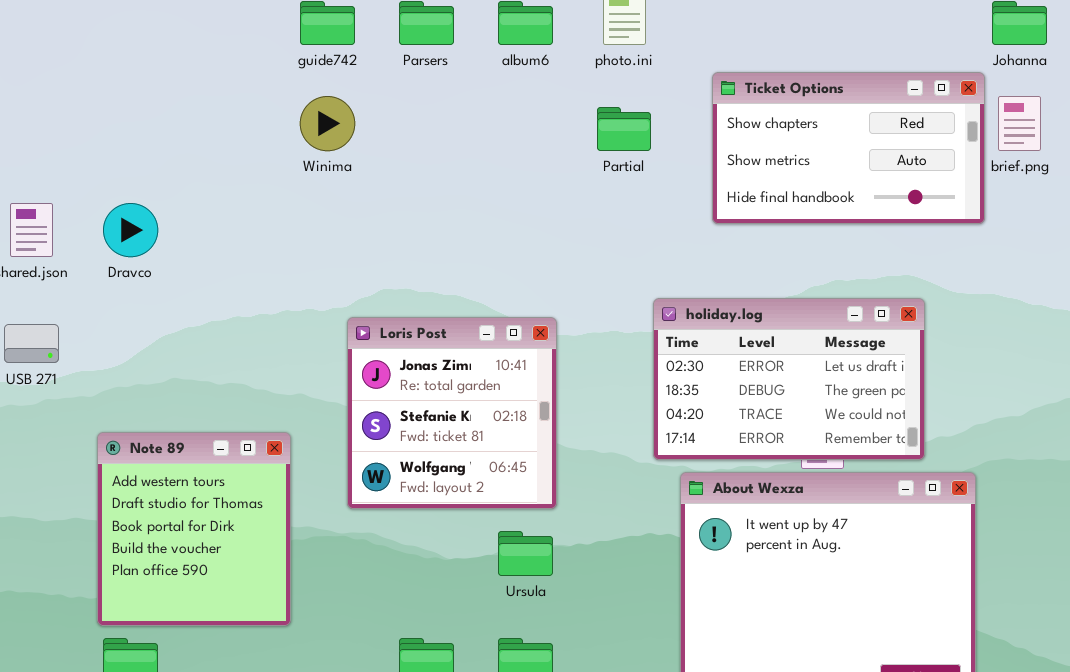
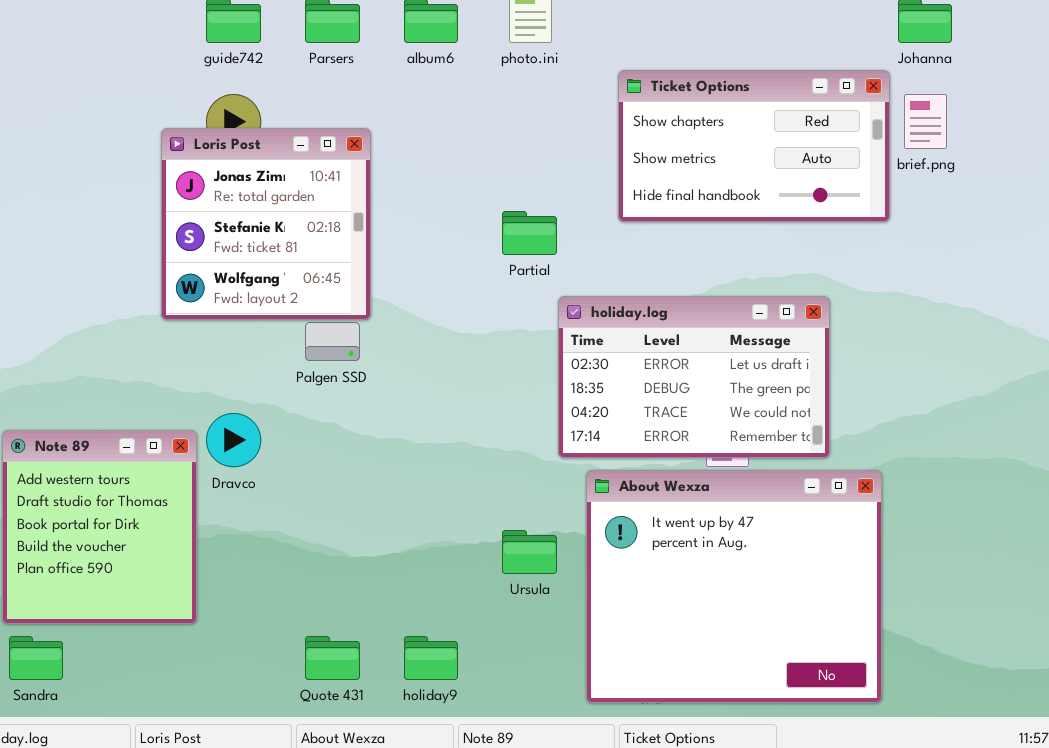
Partial: [597,107,651,151] -> [502,211,557,255], moved
Dravco: [103,203,158,257] -> [206,413,261,467], moved
Loris Post: [347,317,557,509] -> [161,128,371,320], moved
Ursula: [498,531,553,576] -> [502,530,557,574], moved

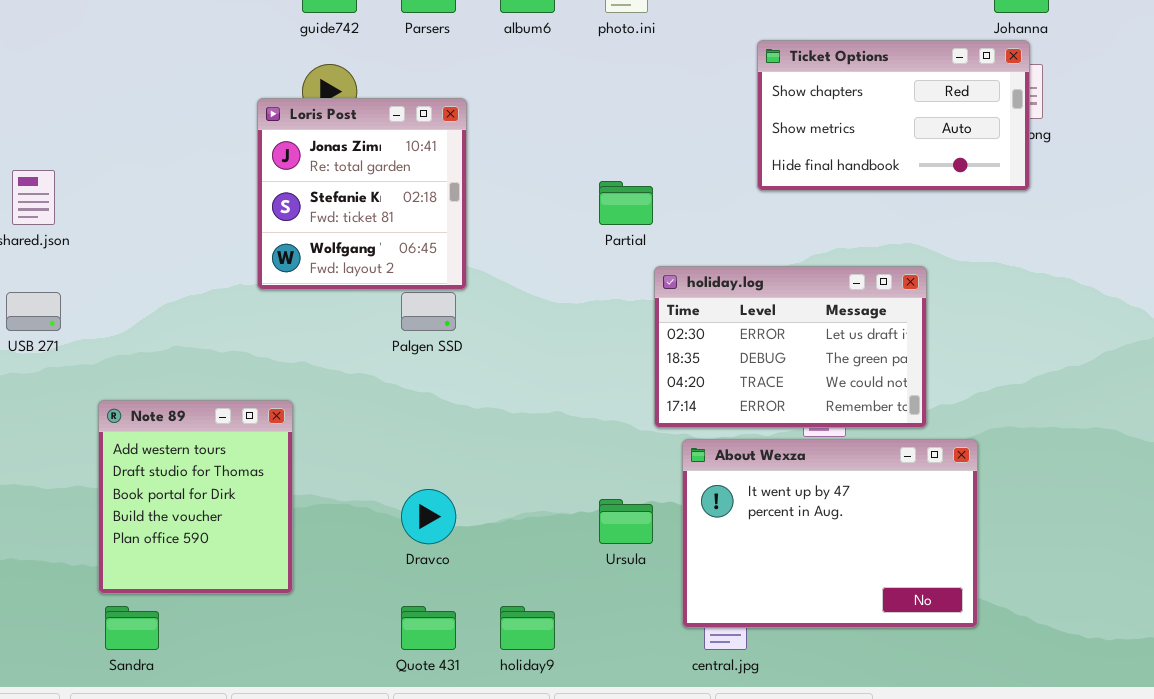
Ticket Options: [618,70,890,222] -> [757,40,1030,191], moved
Dravco: [206,413,261,467] -> [401,489,456,544], moved
About Wexza: [586,470,882,703] -> [682,439,978,628], resized

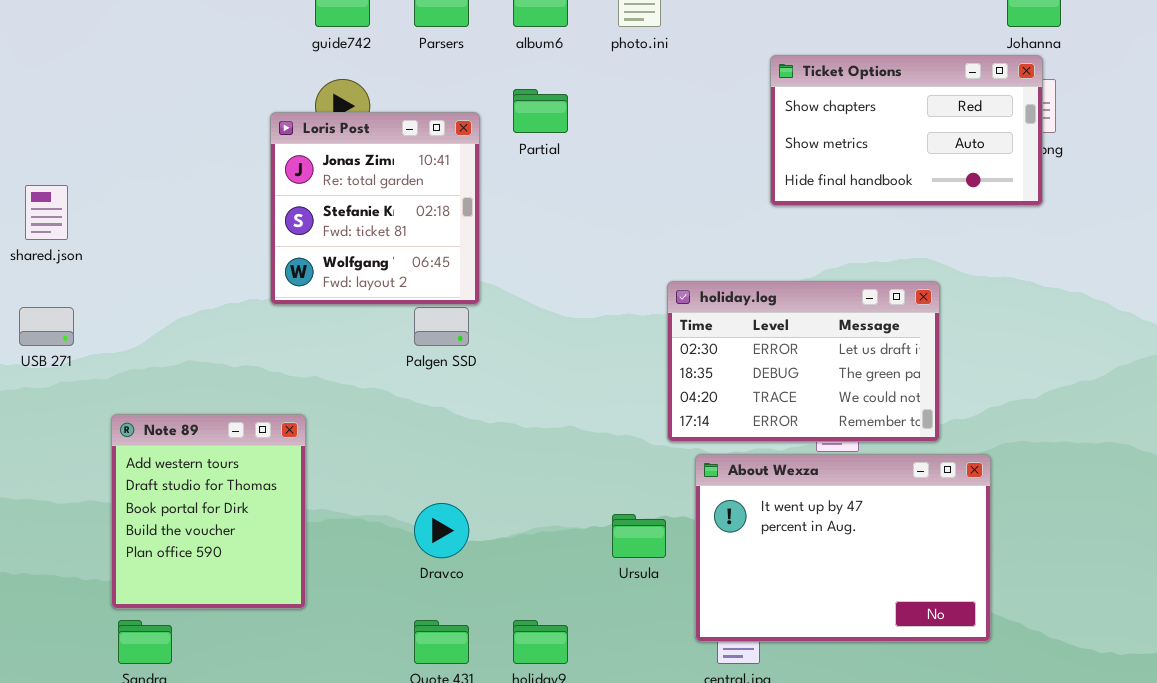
Partial: [599,181,653,225] -> [513,89,568,133], moved

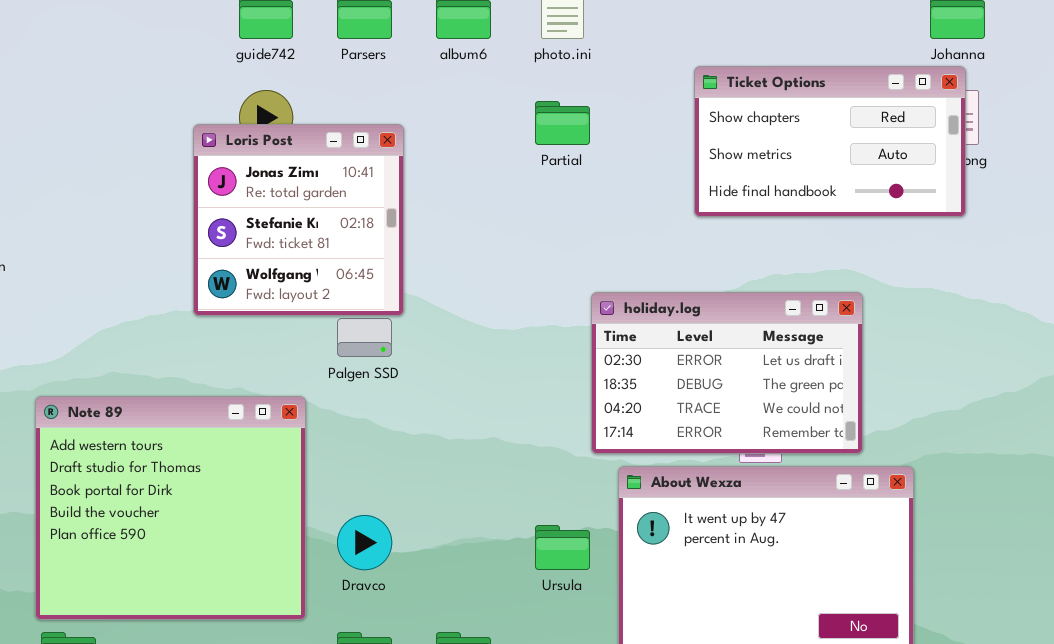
Partial: [513,89,568,133] -> [535,101,590,145], moved
Note 89: [111,414,306,609] -> [35,396,306,620], resized

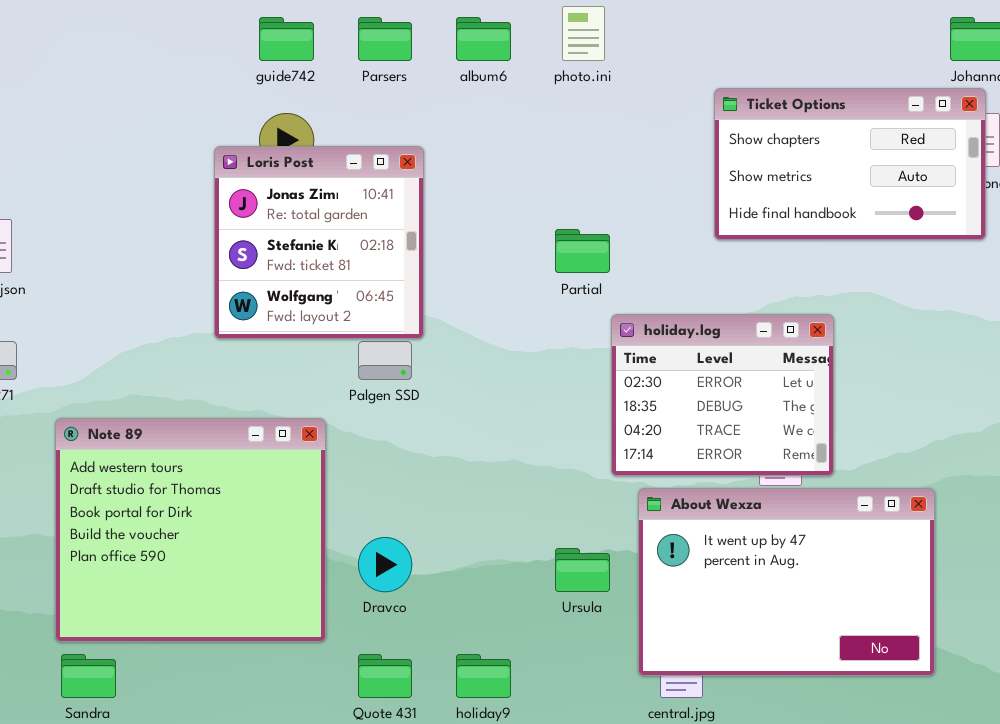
Partial: [535,101,590,145] -> [555,229,610,273], moved
holiday.log: [591,292,863,454] -> [611,314,834,476], resized

